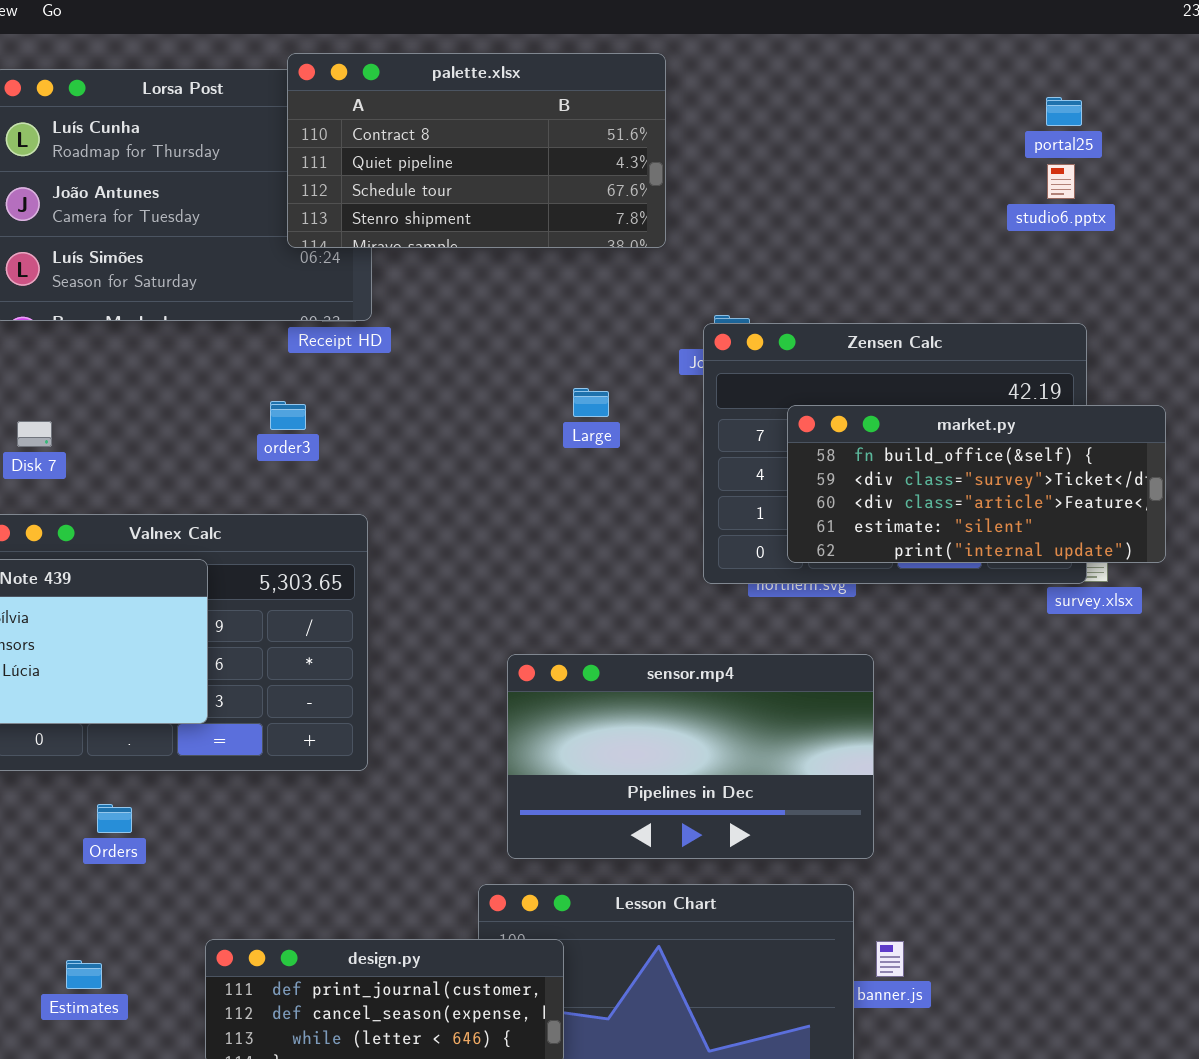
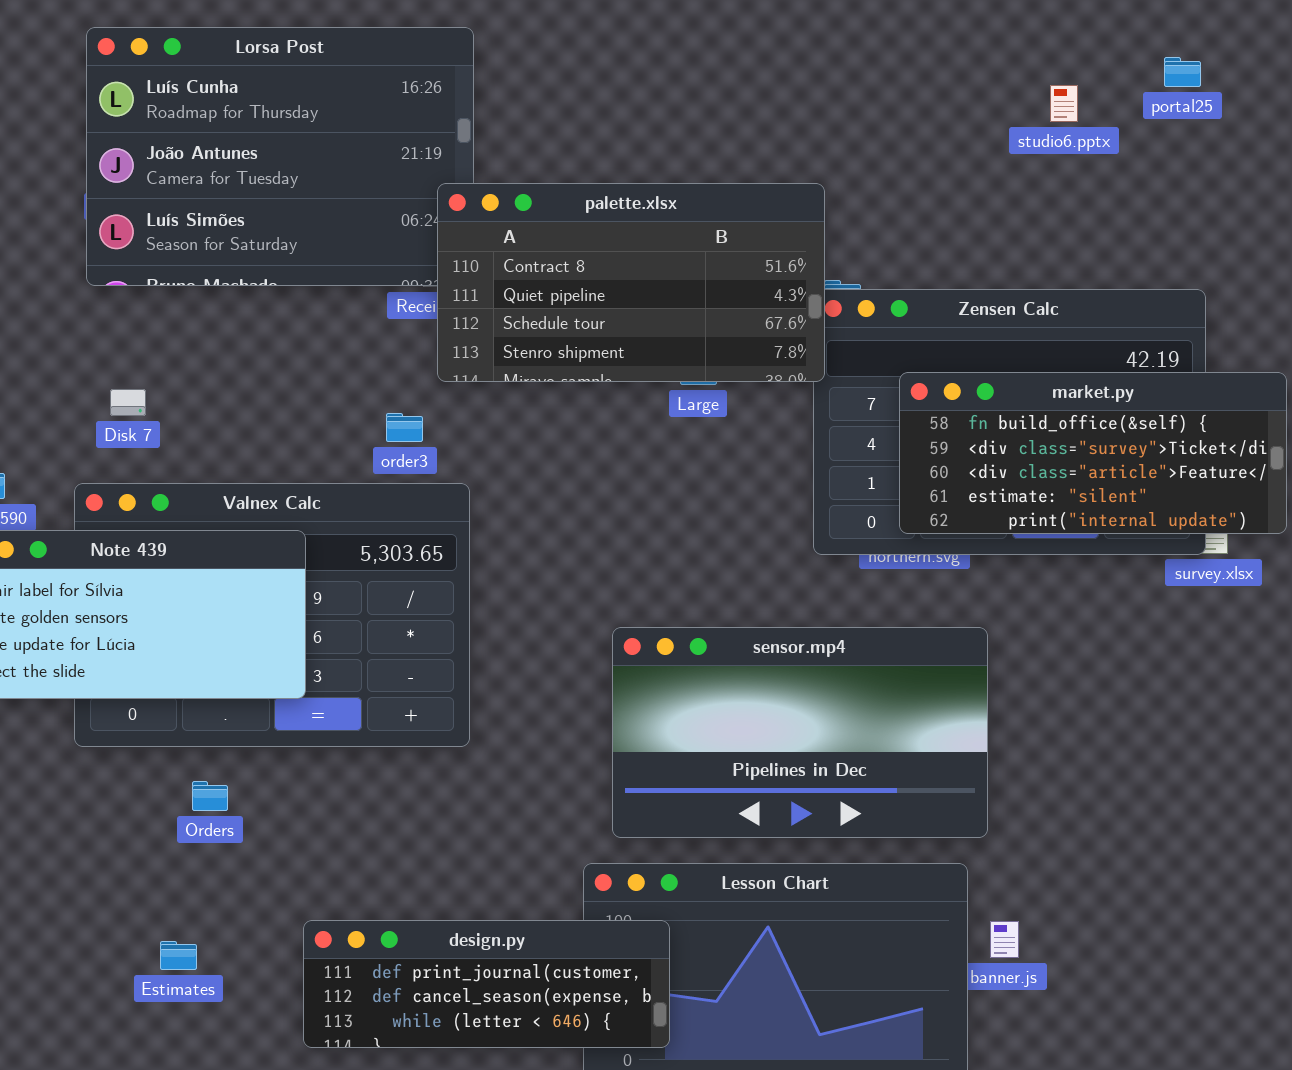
palette.xlsx: [287,53,666,248] -> [437,183,825,382], moved
studio6.pptx: [1047,164,1075,199] -> [1050,85,1078,122], moved
order3: [270,401,306,430] -> [386,413,423,442], moved

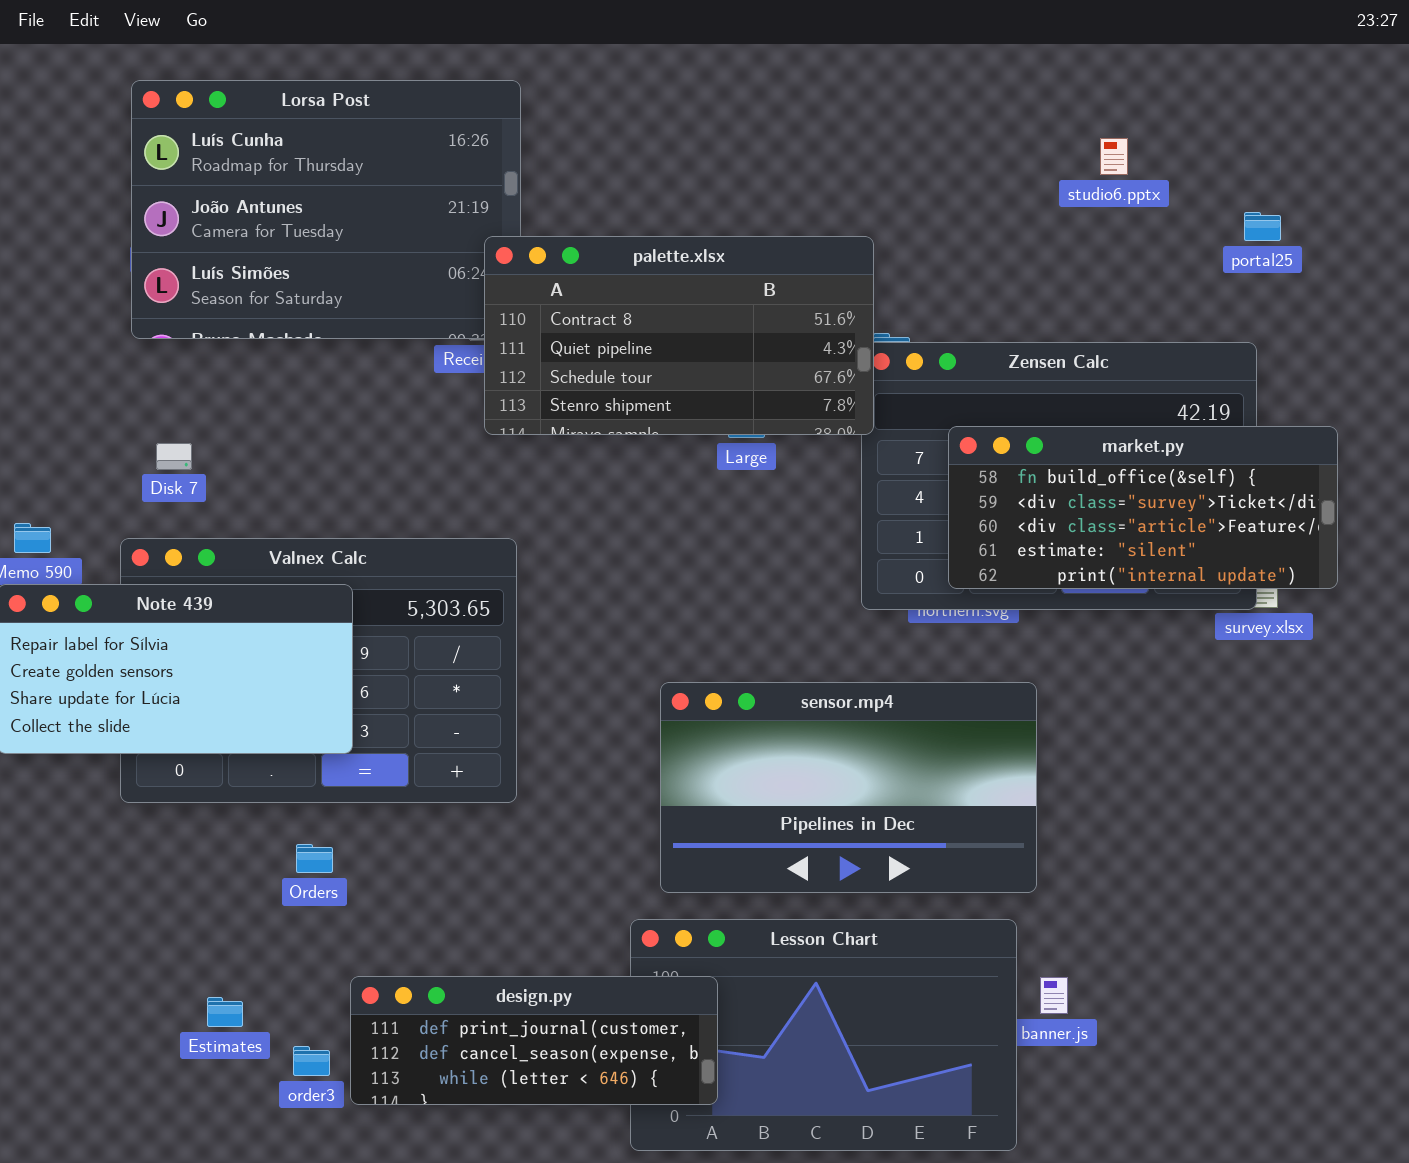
portal25: [1164,57,1201,87] -> [1244,212,1281,241], moved
order3: [386,413,423,442] -> [293,1046,330,1076], moved
Orders: [192,781,228,811] -> [296,844,333,873], moved

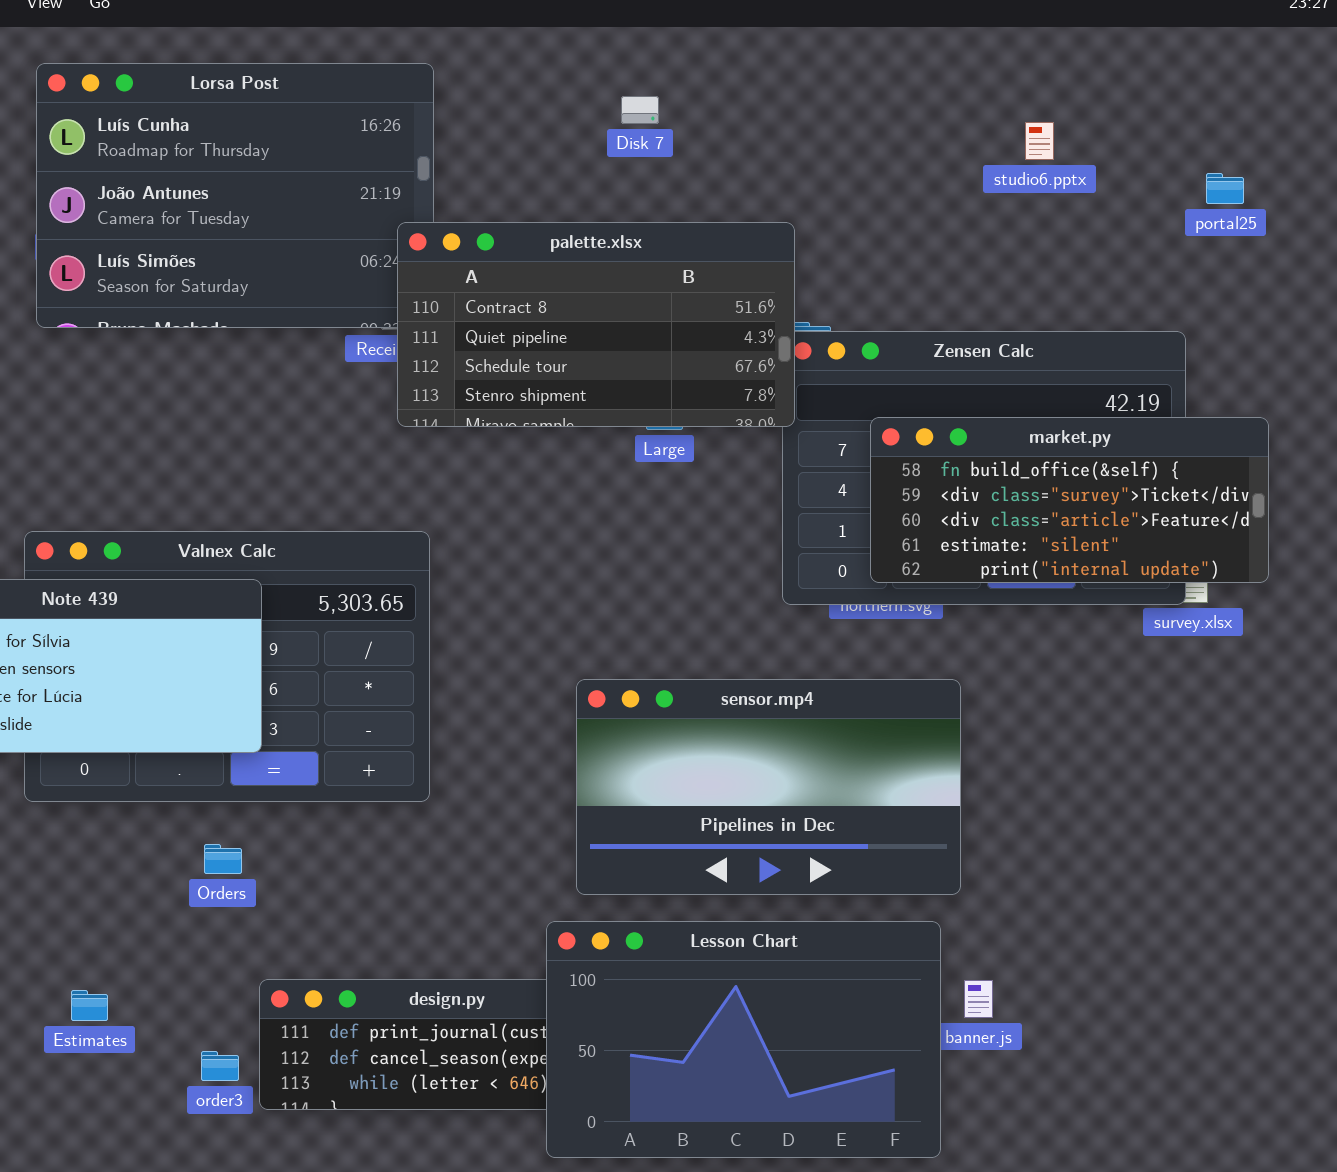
portal25: [1244,212,1281,241] -> [1206,173,1244,204], moved
Disk 7: [156,443,192,470] -> [621,96,659,124], moved
Lesson Chart: [630,919,1017,1151] -> [546,921,941,1158], raised
Estimates: [207,997,243,1027] -> [71,990,108,1021], moved

